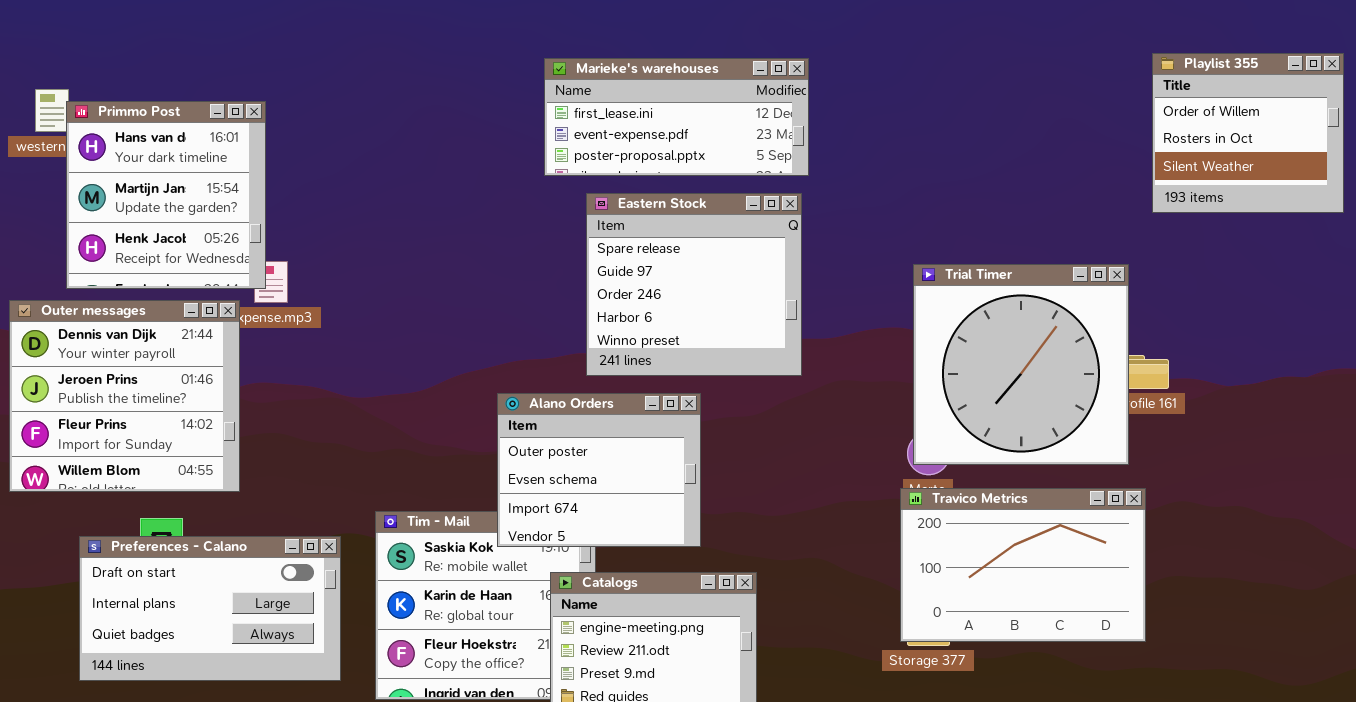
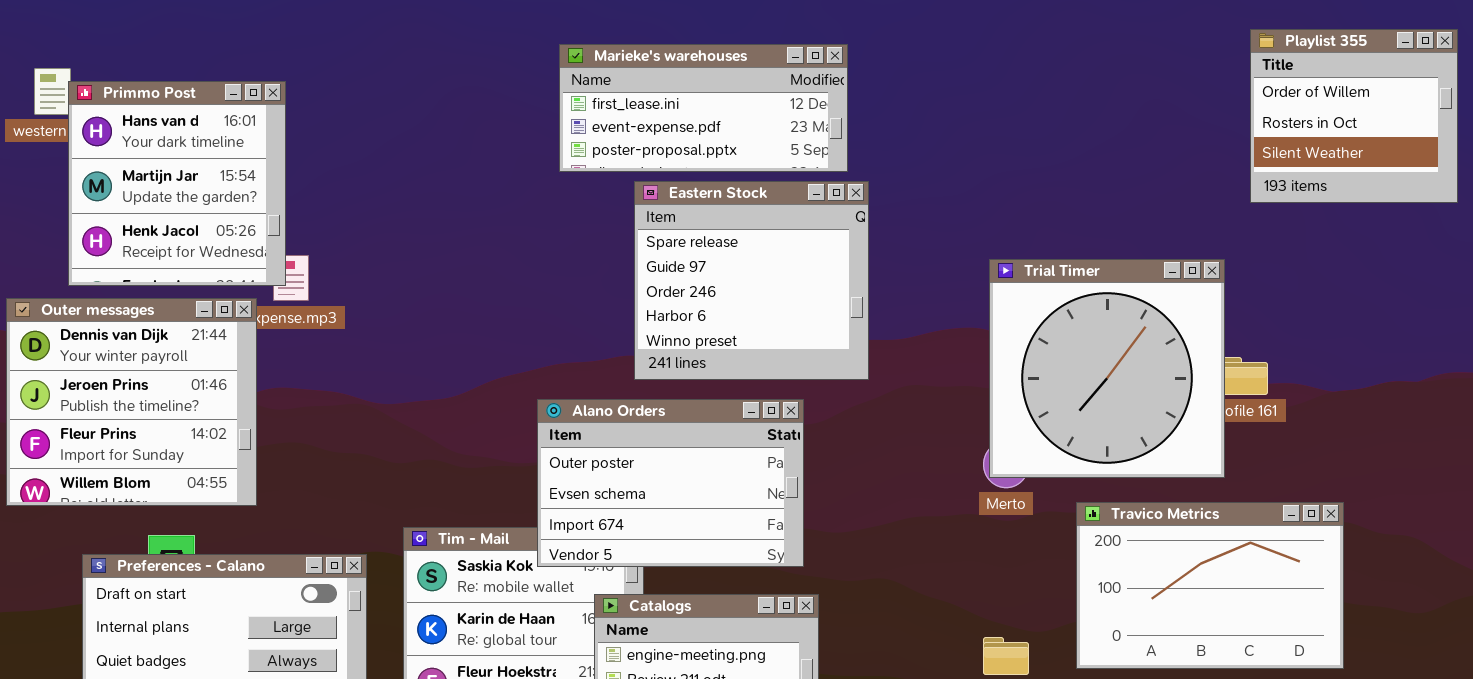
Marieke's warehouses: [544,58,809,176] -> [559,44,848,172], moved
Alano Orders: [497,393,701,547] -> [537,399,804,567], resized
Travico Metrics: [900,488,1146,642] -> [1076,502,1344,669], moved

